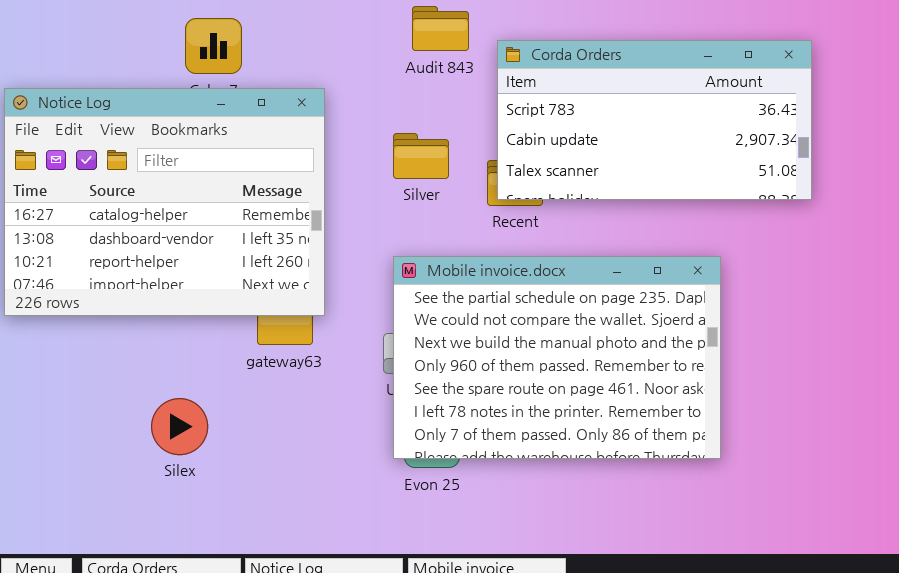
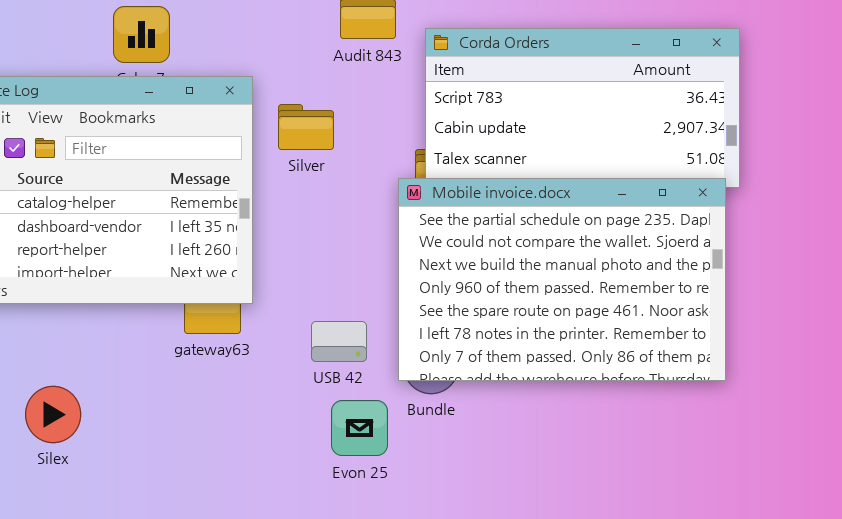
Silver: [393,133,449,179] -> [278,104,334,150], moved
Mobile invoice.docx: [393,256,721,459] -> [398,178,726,381], moved
Silex: [151,398,208,455] -> [25,386,81,443], moved

